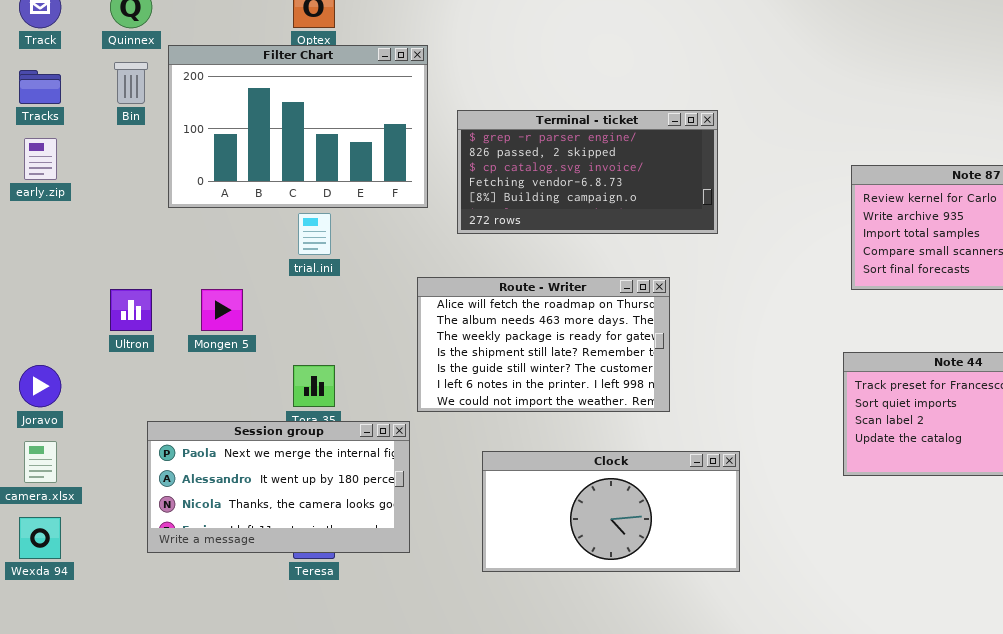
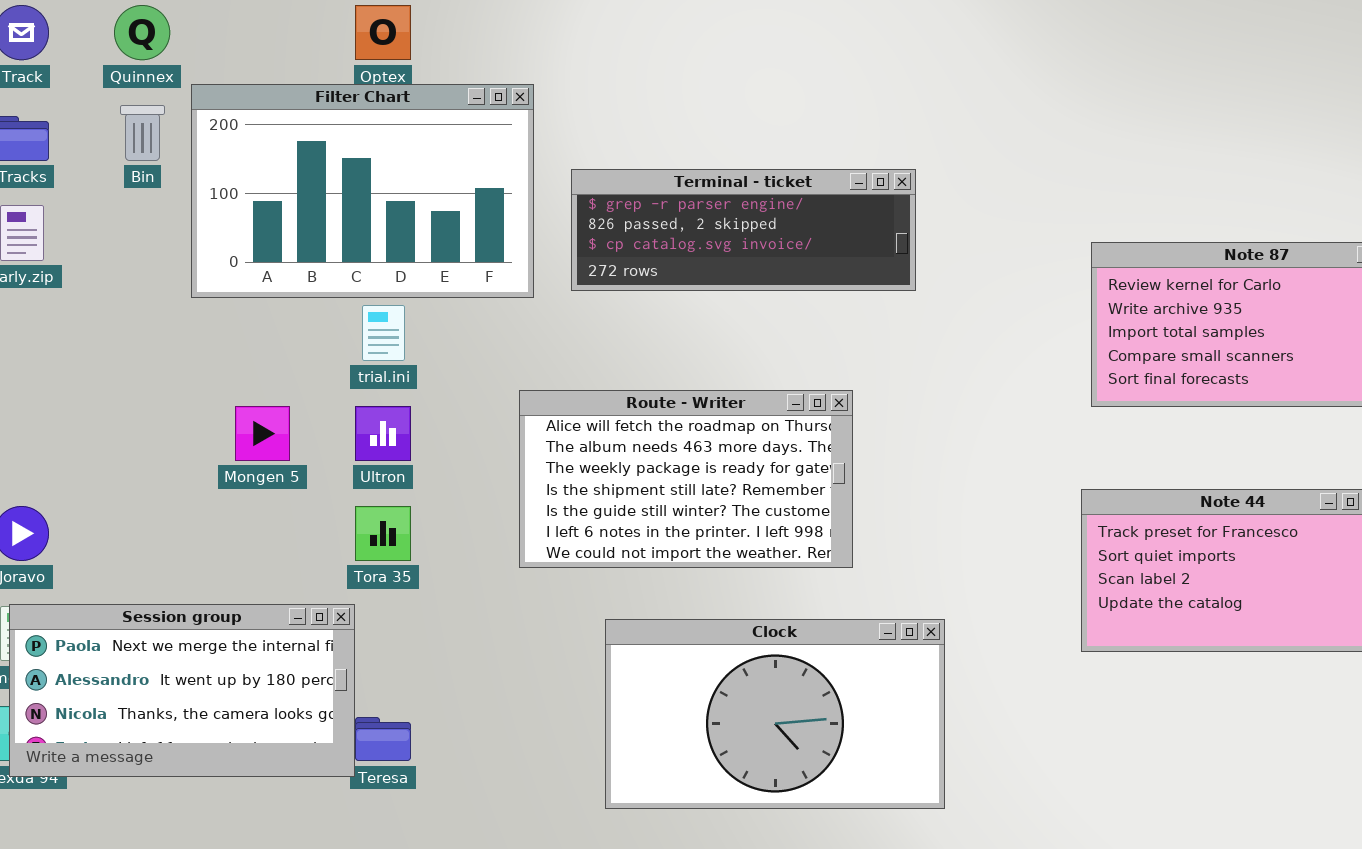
Terminal - ticket: [457,110,718,234] -> [571,169,916,291], resized
Ultron: [110,289,152,331] -> [355,406,411,461], moved
Session group: [147,421,410,553] -> [9,604,355,777], moved
Clock: [482,451,740,572] -> [605,619,945,809], resized

